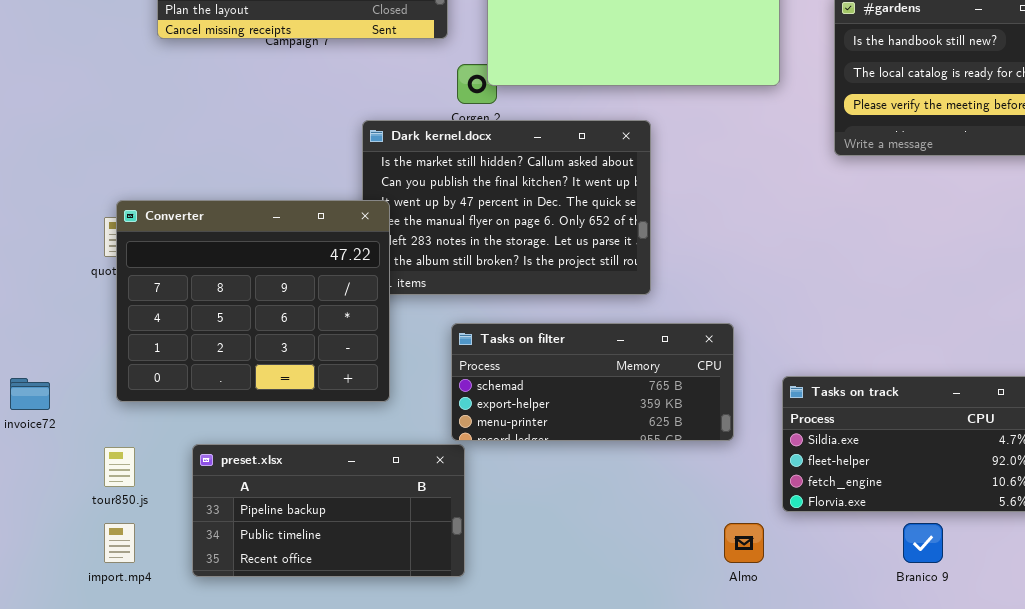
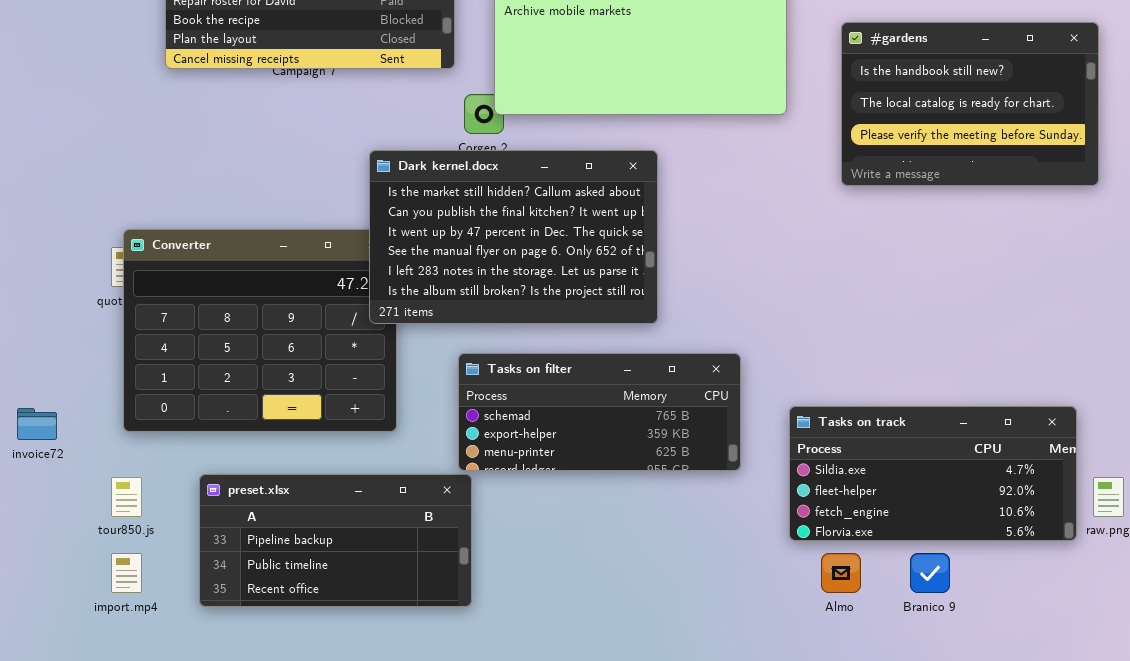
Dark kernel.docx: [362,120,651,295] -> [369,150,658,324], raised
Almo: [724,523,764,563] -> [821,553,861,593], moved

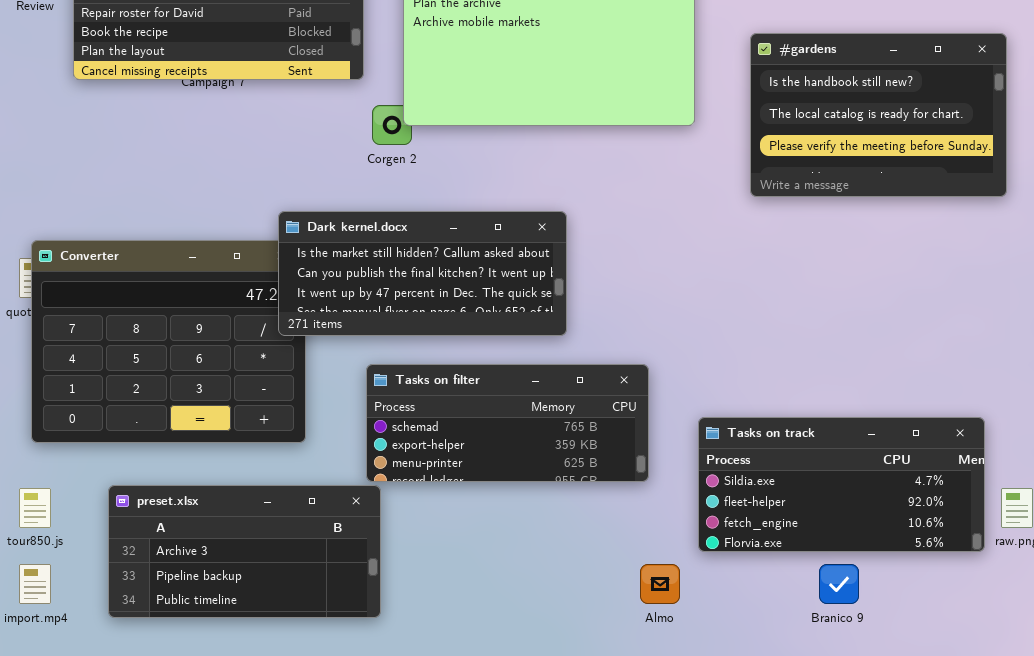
Dark kernel.docx: [369,150,658,324] -> [278,211,567,336], resized
preset.xlsx: [199,474,472,607] -> [108,485,381,618], scrolled up 1 row
Almo: [821,553,861,593] -> [640,564,680,604], moved

